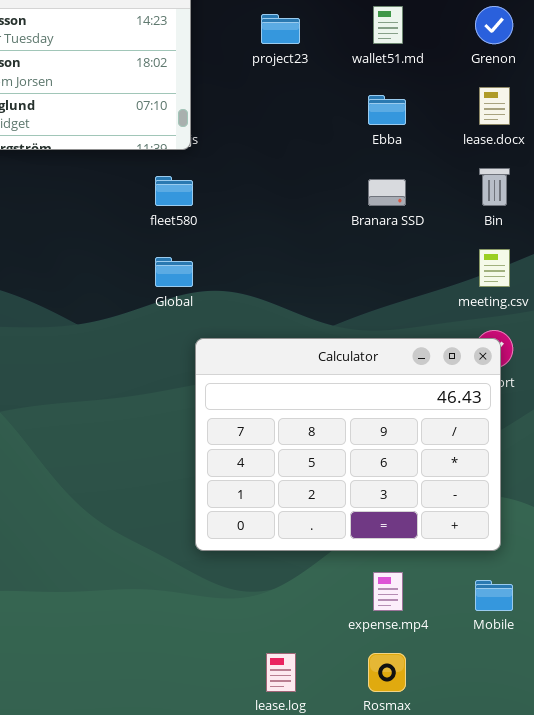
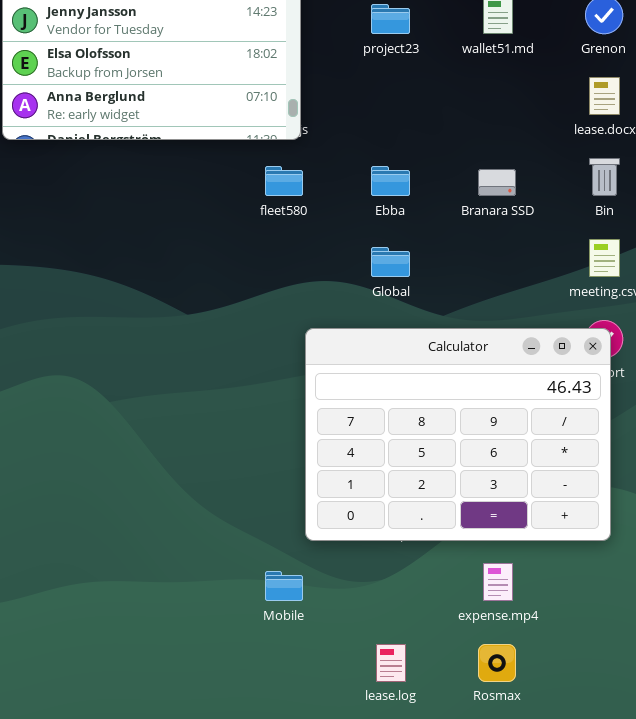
Ebba: [368,95,406,125] -> [371,166,410,196], moved
Global: [155,257,193,287] -> [371,247,410,277], moved
Mobile: [475,580,513,611] -> [265,571,303,601], moved

